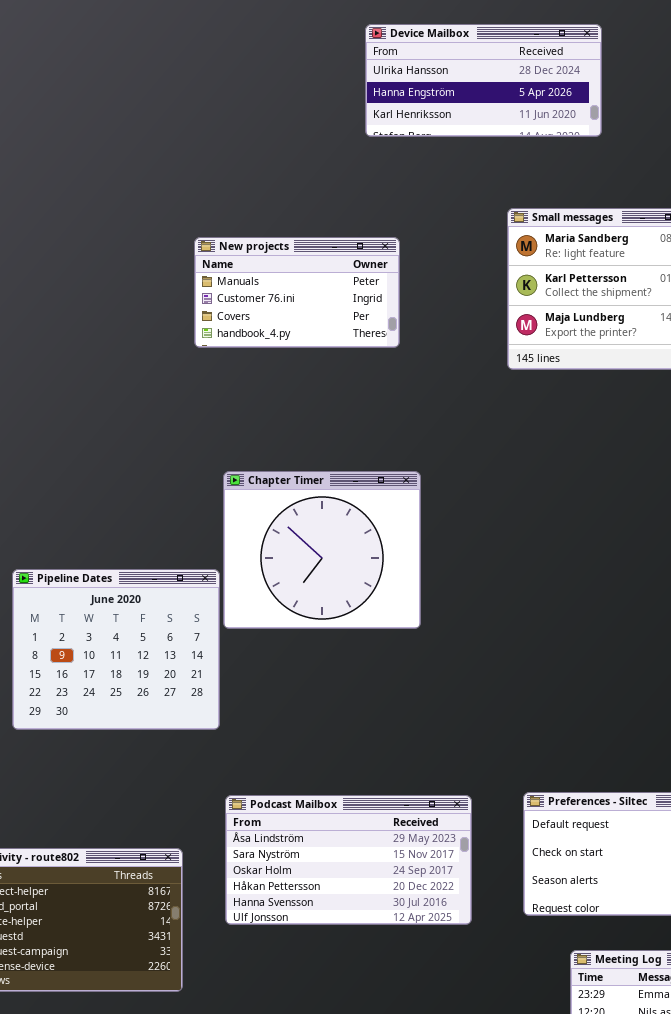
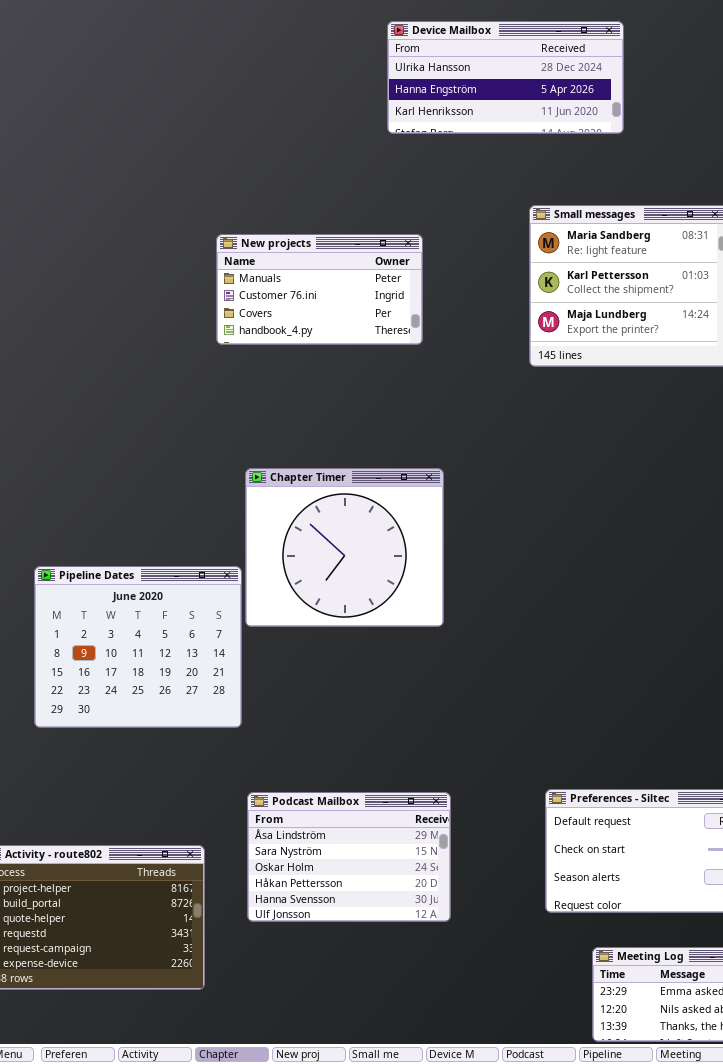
Podcast Mailbox: [225,795,472,925] -> [247,792,451,922], resized

